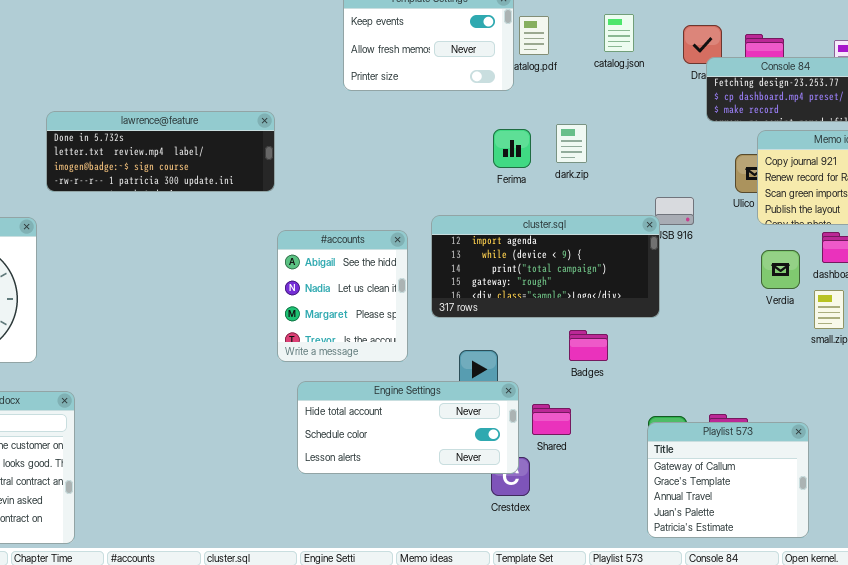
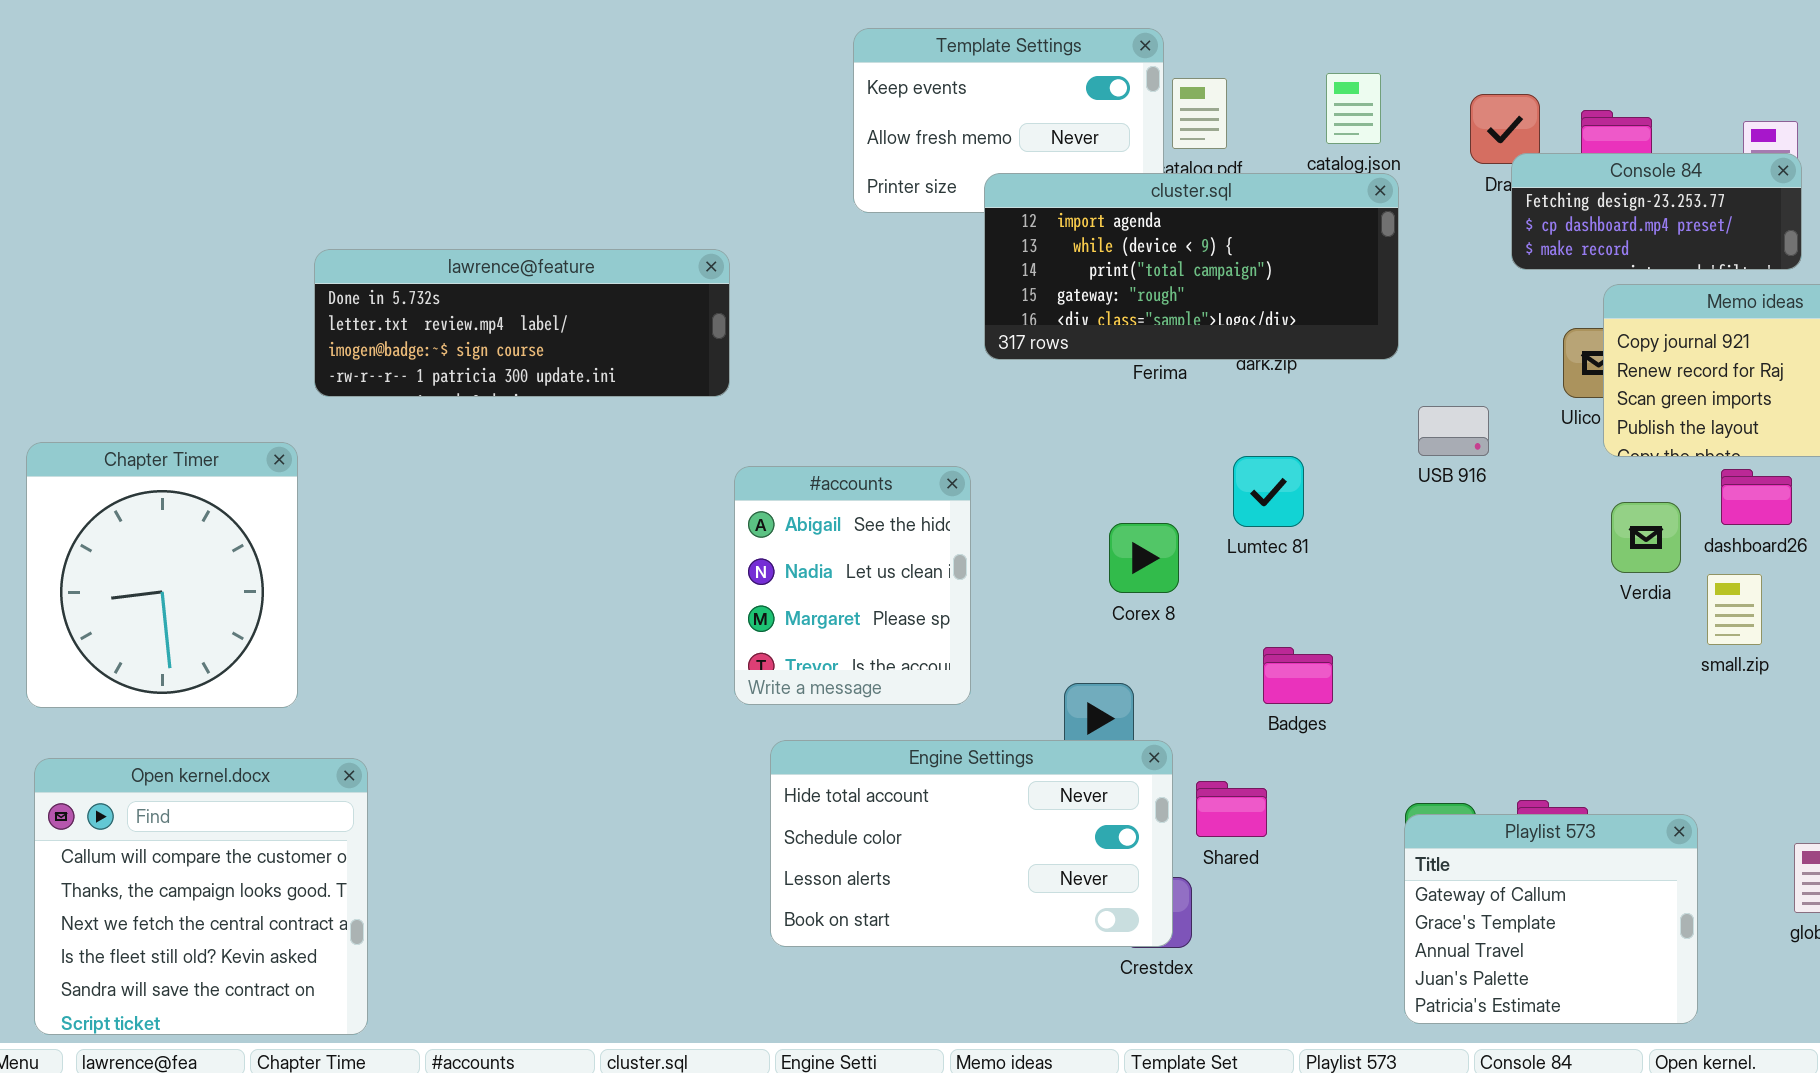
cluster.sql: [431,215,660,318] -> [984,173,1399,360], moved
Engine Settings: [297,381,519,474] -> [770,740,1173,947], resized

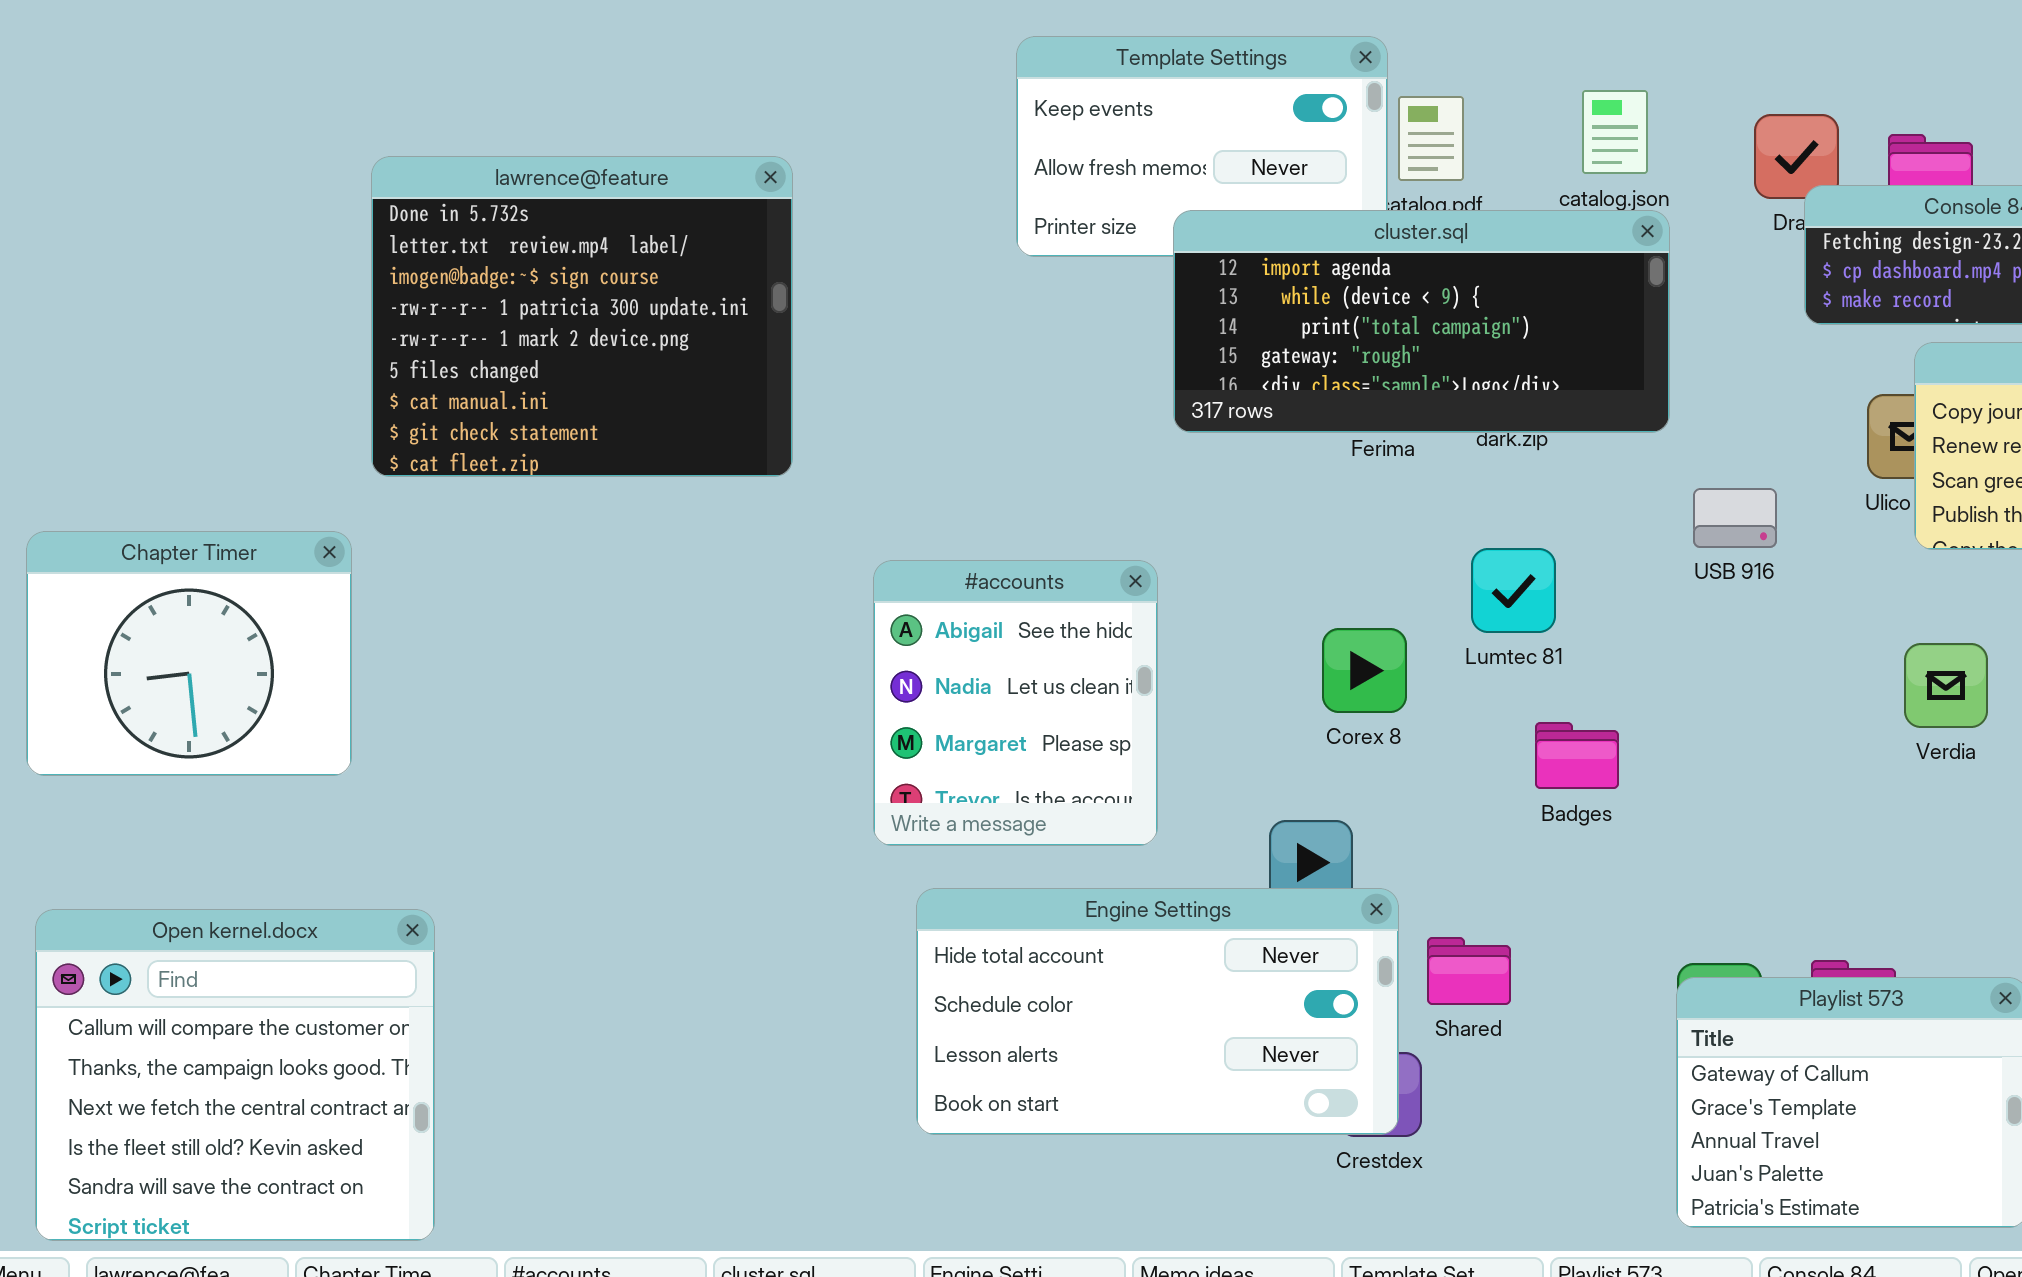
lawrence@feature: [314,249,730,397] -> [371,156,793,477], resized
Chapter Timer: [26,442,298,708] -> [26,531,352,776], resized
Verdia: [1611,502,1681,573] -> [1904,643,1988,728], moved
Badges: [1263,647,1333,704] -> [1535,722,1619,789], moved

